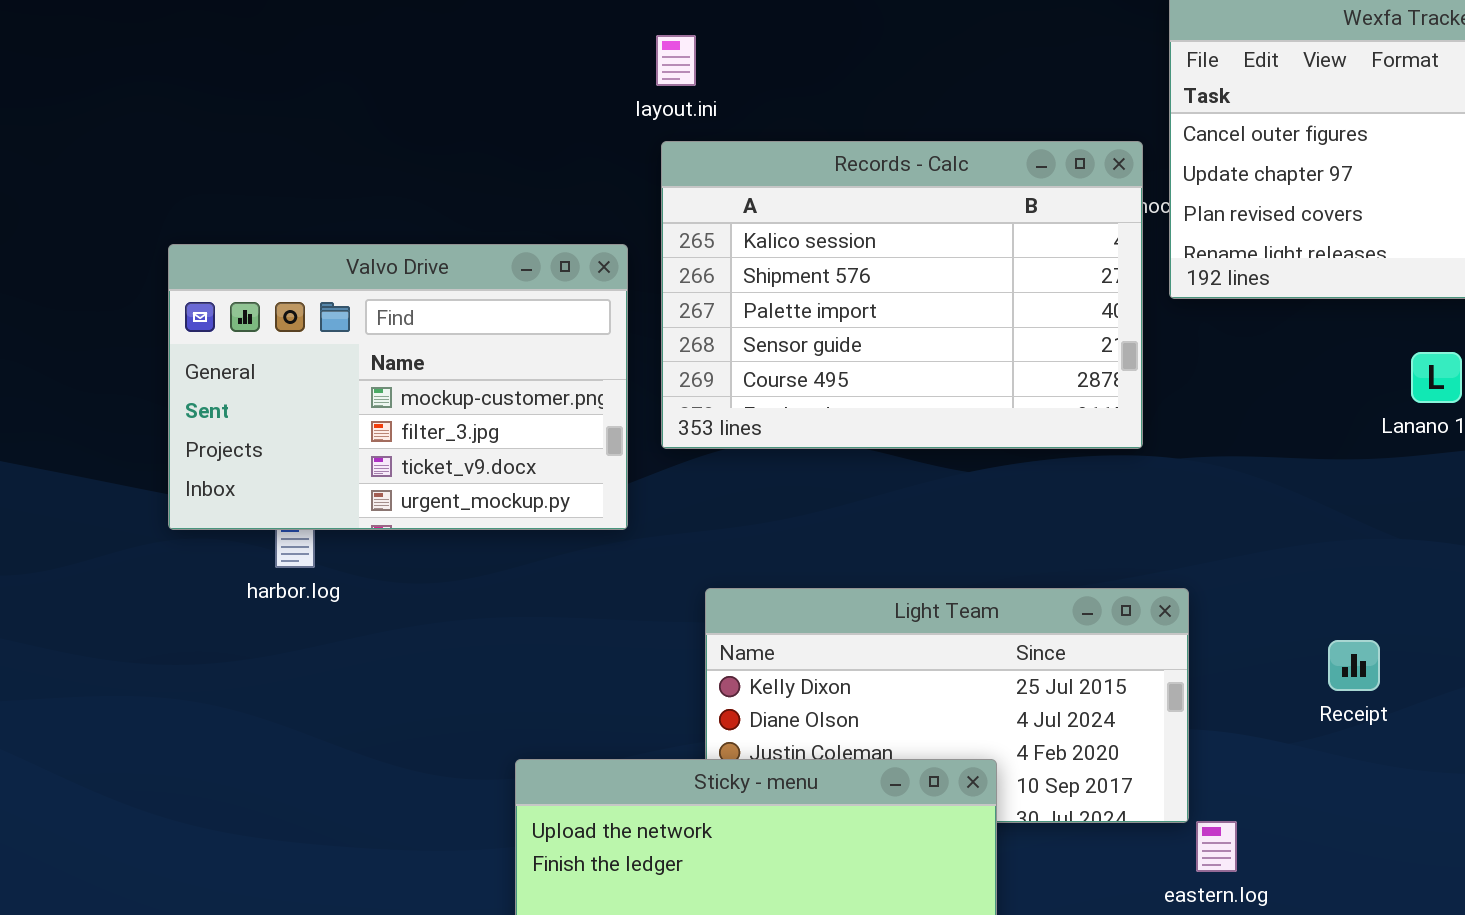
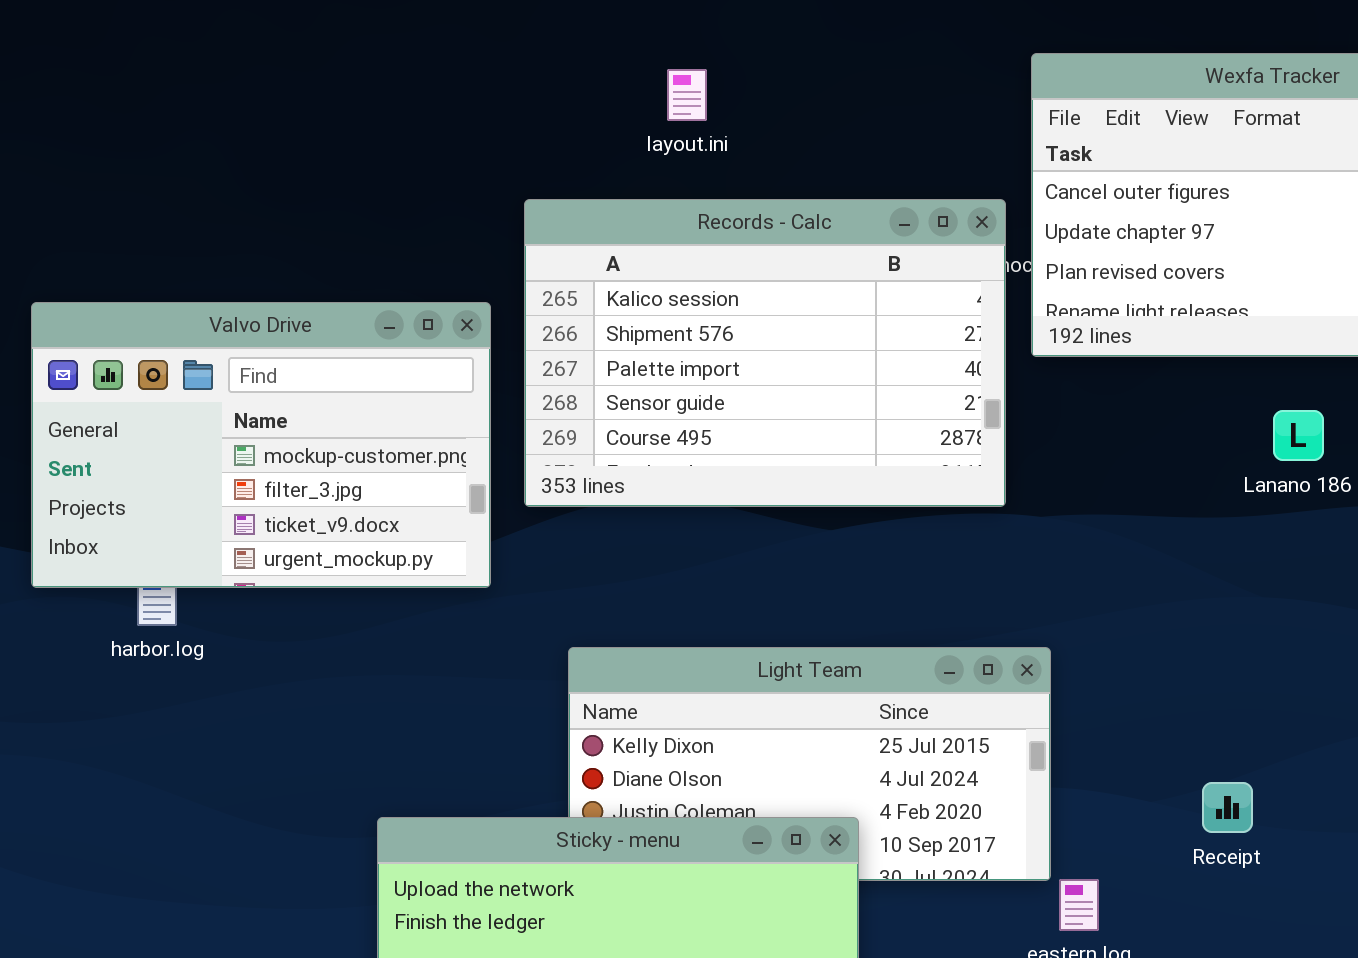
layout.ini: [656,35,696,86] -> [667,69,707,121], moved
Receipt: [1328,640,1380,691] -> [1202,782,1253,833], moved

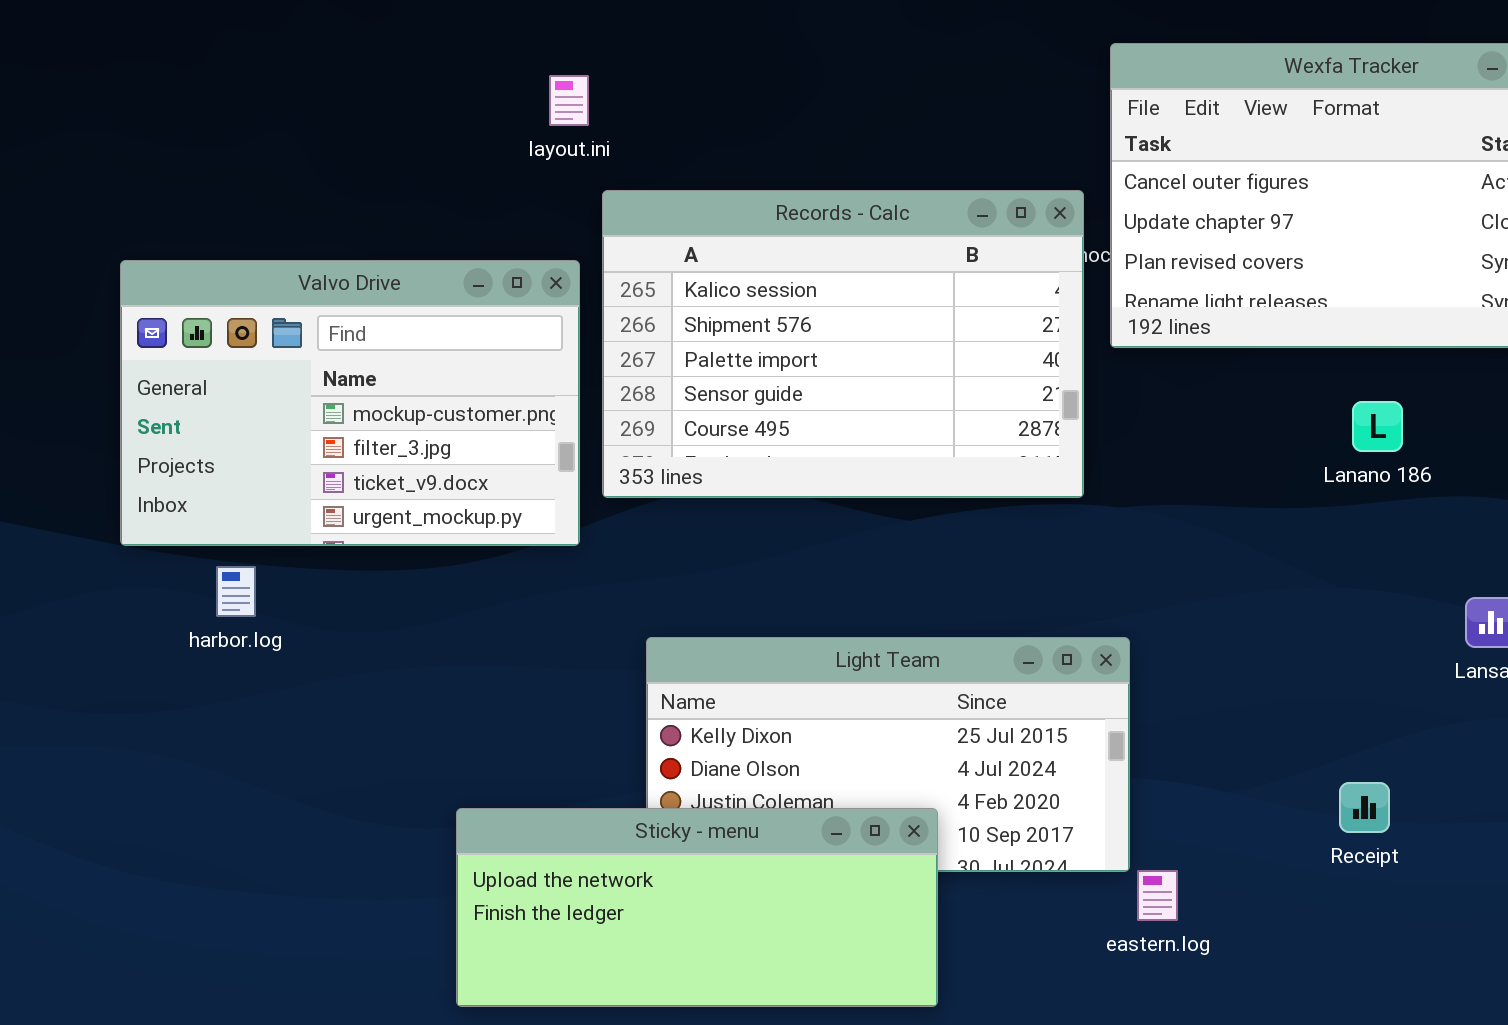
layout.ini: [667,69,707,121] -> [549,75,589,126], moved
Valvo Drive: [31,302,491,588] -> [120,260,580,546], moved
Receipt: [1202,782,1253,833] -> [1339,782,1390,833], moved

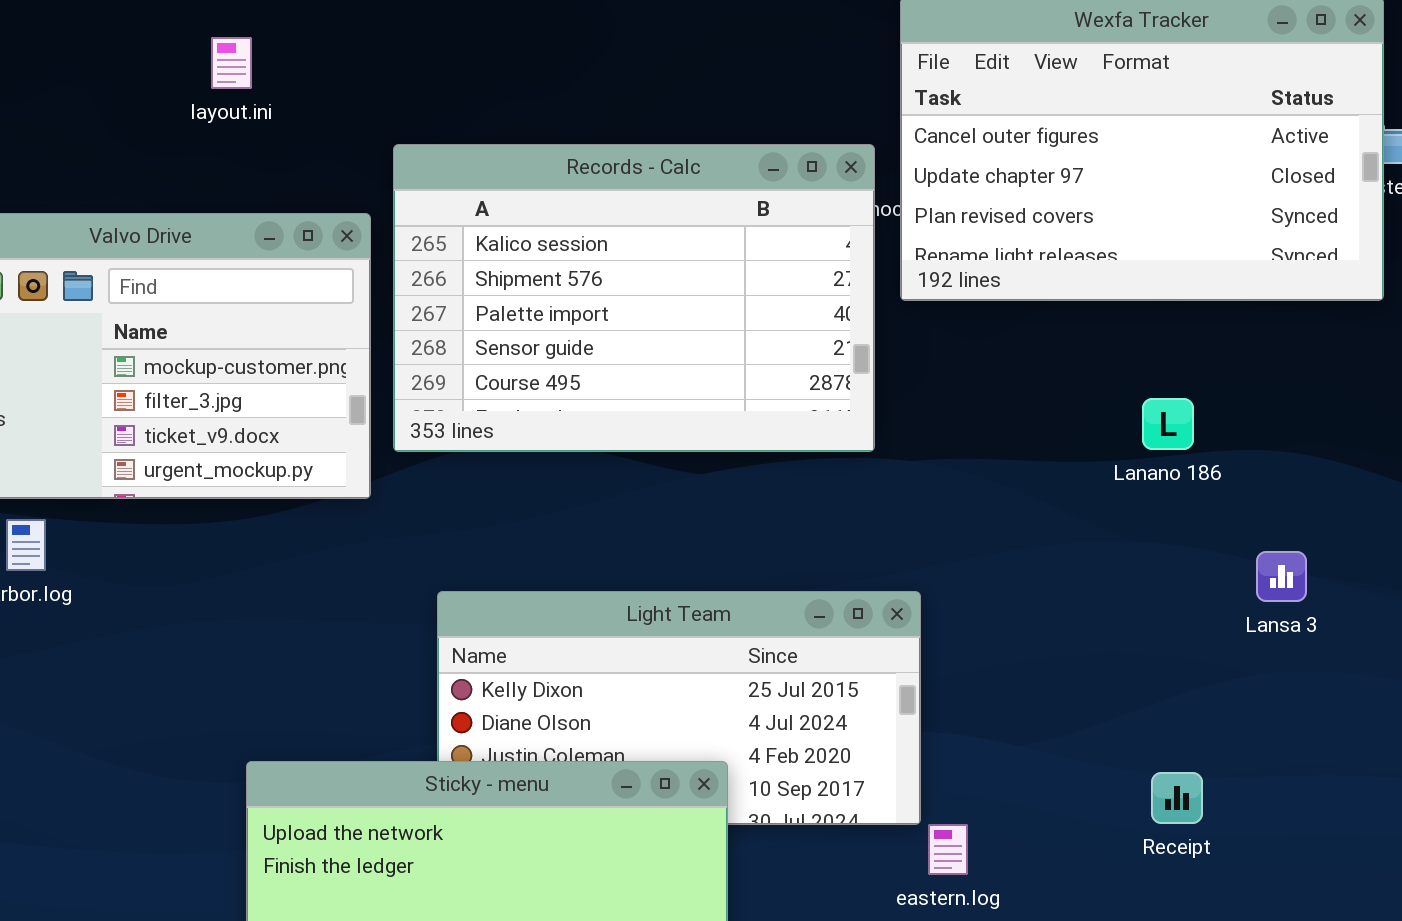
layout.ini: [549,75,589,126] -> [211,37,252,89], moved
Lanano 186: [1352,401,1403,452] -> [1142,398,1194,450], moved
Receipt: [1339,782,1390,833] -> [1151,772,1203,824], moved

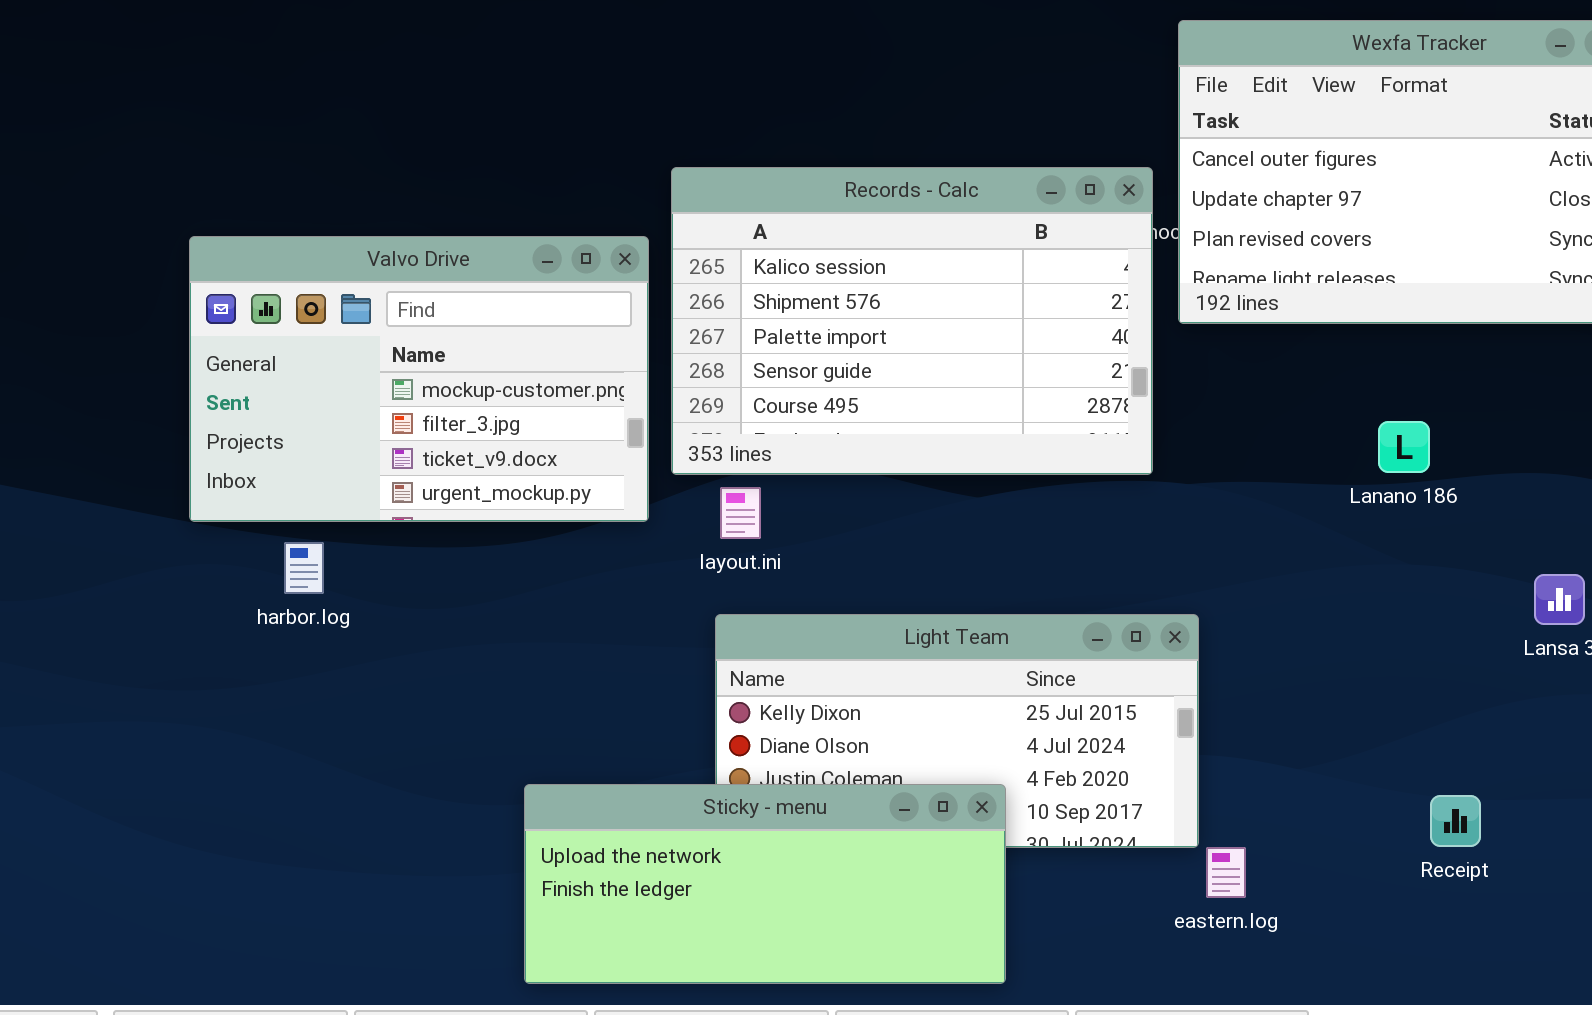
layout.ini: [211,37,252,89] -> [720,487,761,539], moved
Lanano 186: [1142,398,1194,450] -> [1378,421,1430,473], moved

